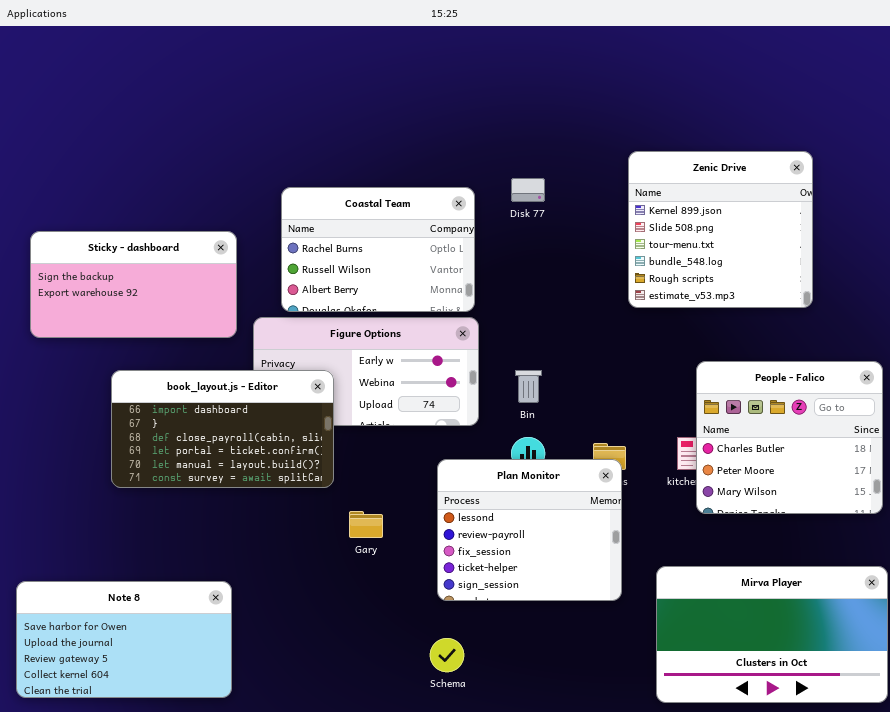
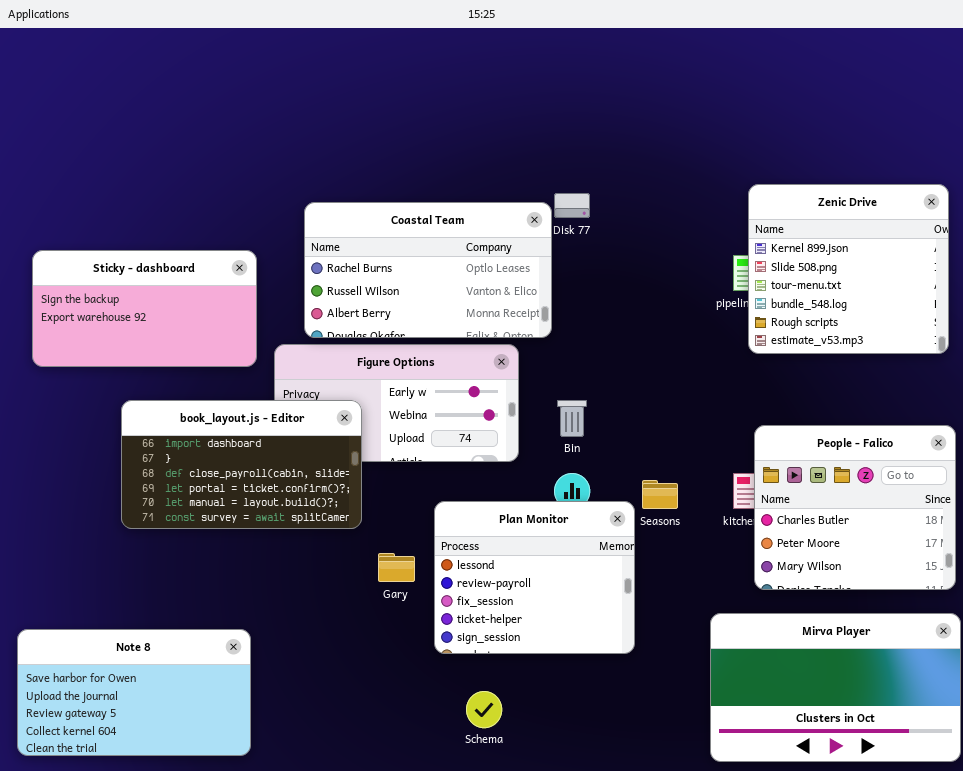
Zenic Drive: [628,151,813,308] -> [748,184,949,354], moved
Coastal Team: [281,187,475,312] -> [304,202,552,338], resized
People - Falico: [696,361,883,514] -> [754,425,956,590], moved
Plan Monitor: [437,459,622,601] -> [434,501,635,654], moved

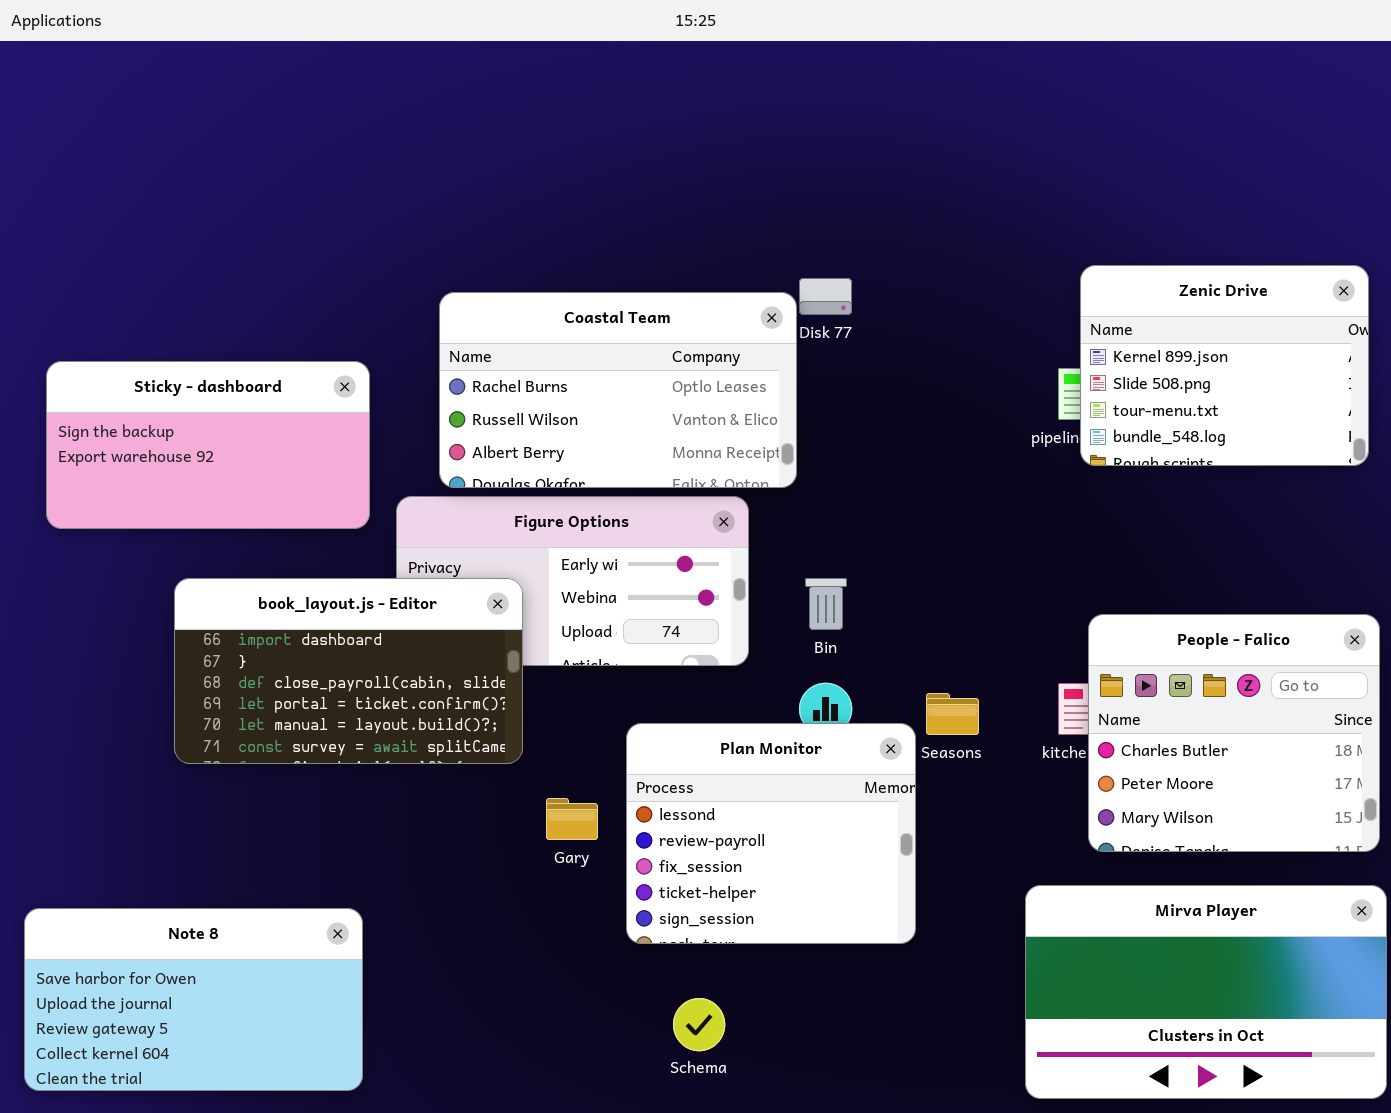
Zenic Drive: [748,184,949,354] -> [1080,265,1369,466], resized

